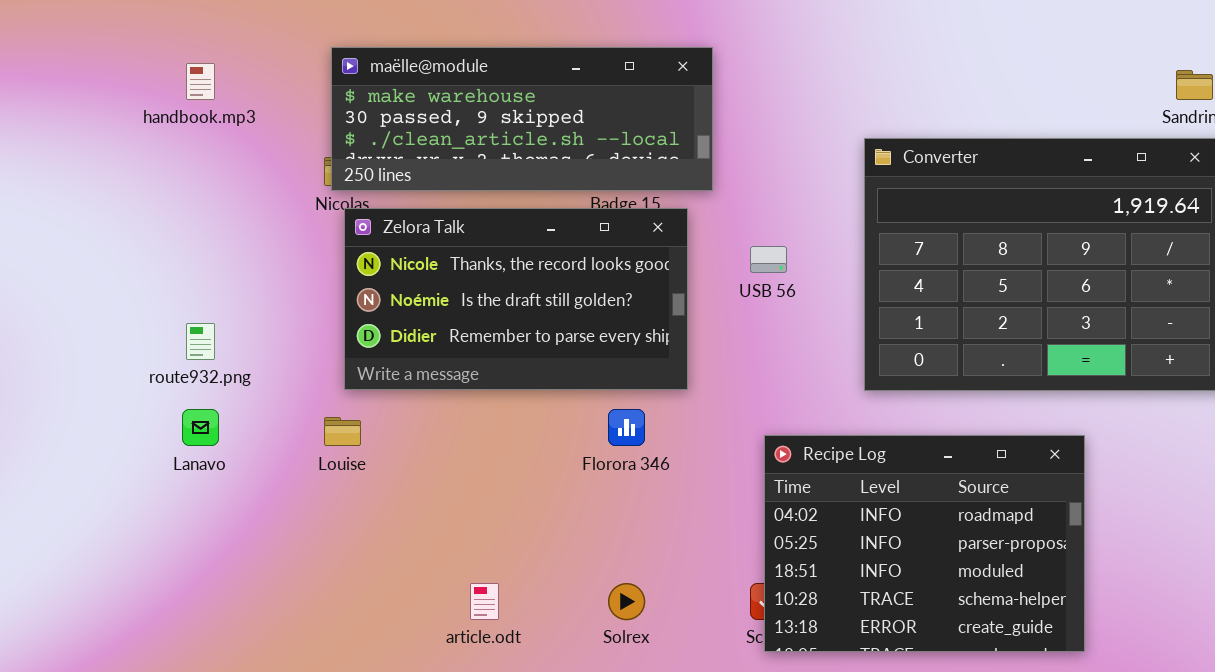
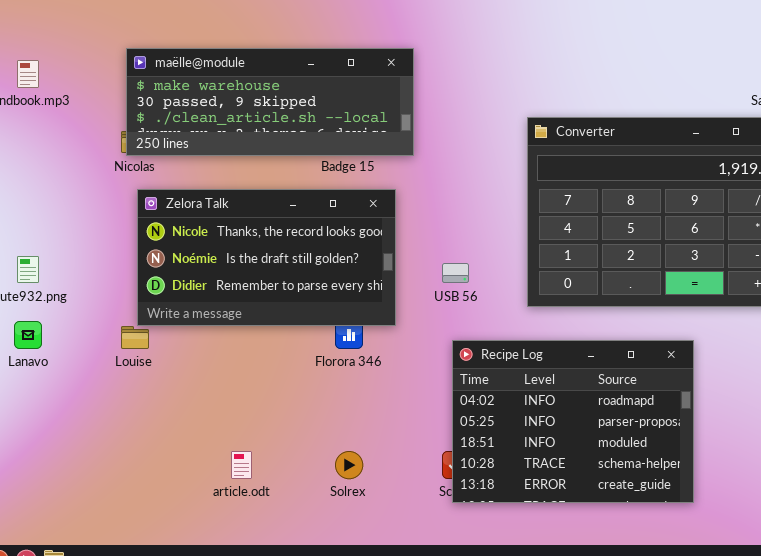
Zelora Talk: [344,208,688,390] -> [137,189,396,326], moved
USB 56: [750,246,787,273] -> [442,263,469,283], moved

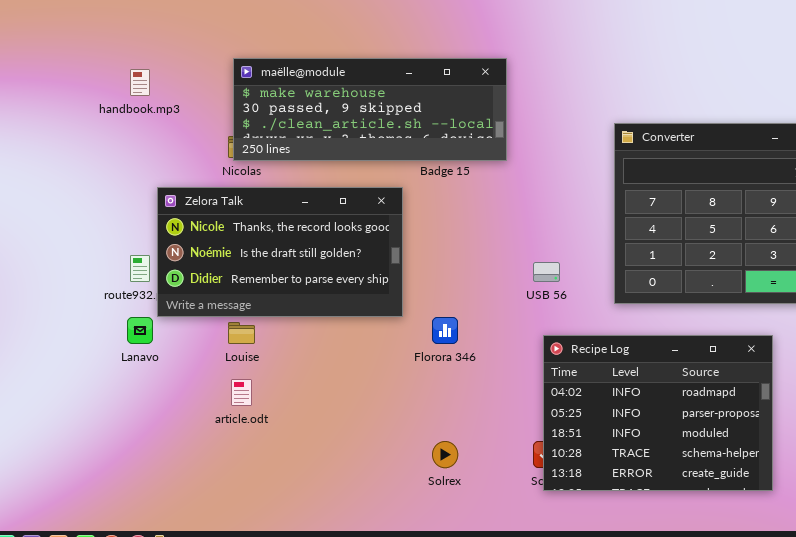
Zelora Talk: [137,189,396,326] -> [157,187,403,317], moved
article.odt: [231,451,252,479] -> [231,379,252,406], moved

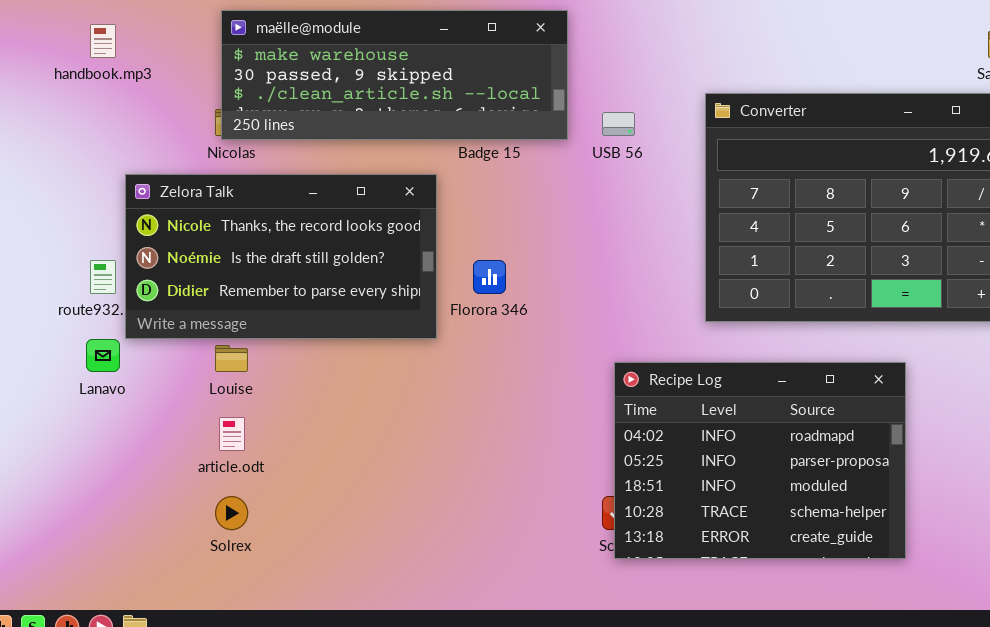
USB 56: [533,262,560,282] -> [602,112,635,136], moved
Florora 346: [432,317,458,344] -> [473,260,506,294], moved
Solrex: [432,441,458,468] -> [215,496,248,530], moved

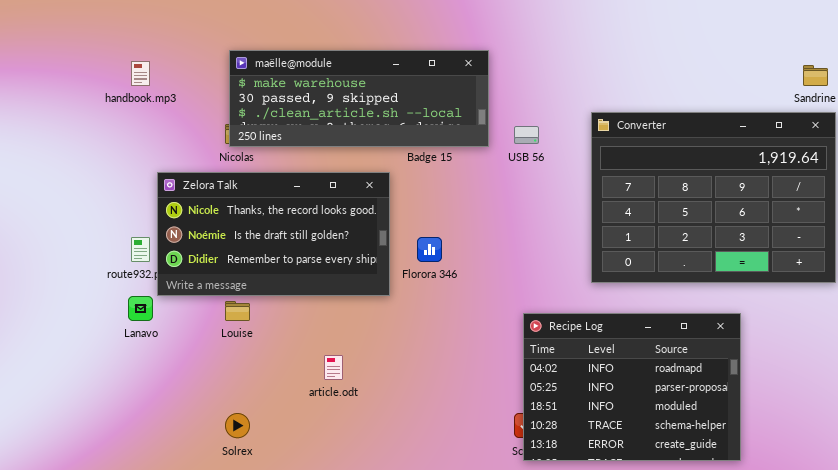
article.odt: [219,417,245,451] -> [324,355,343,380], moved

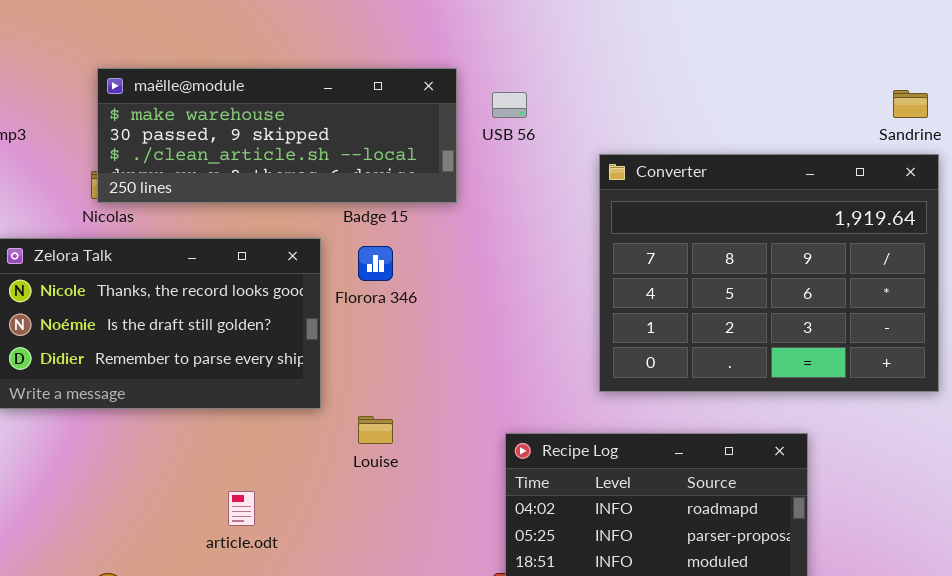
USB 56: [514,126,539,144] -> [492,92,527,118], moved
Florora 346: [417,237,442,262] -> [358,246,393,281], moved
Louise: [225,301,250,321] -> [358,416,393,444], moved

